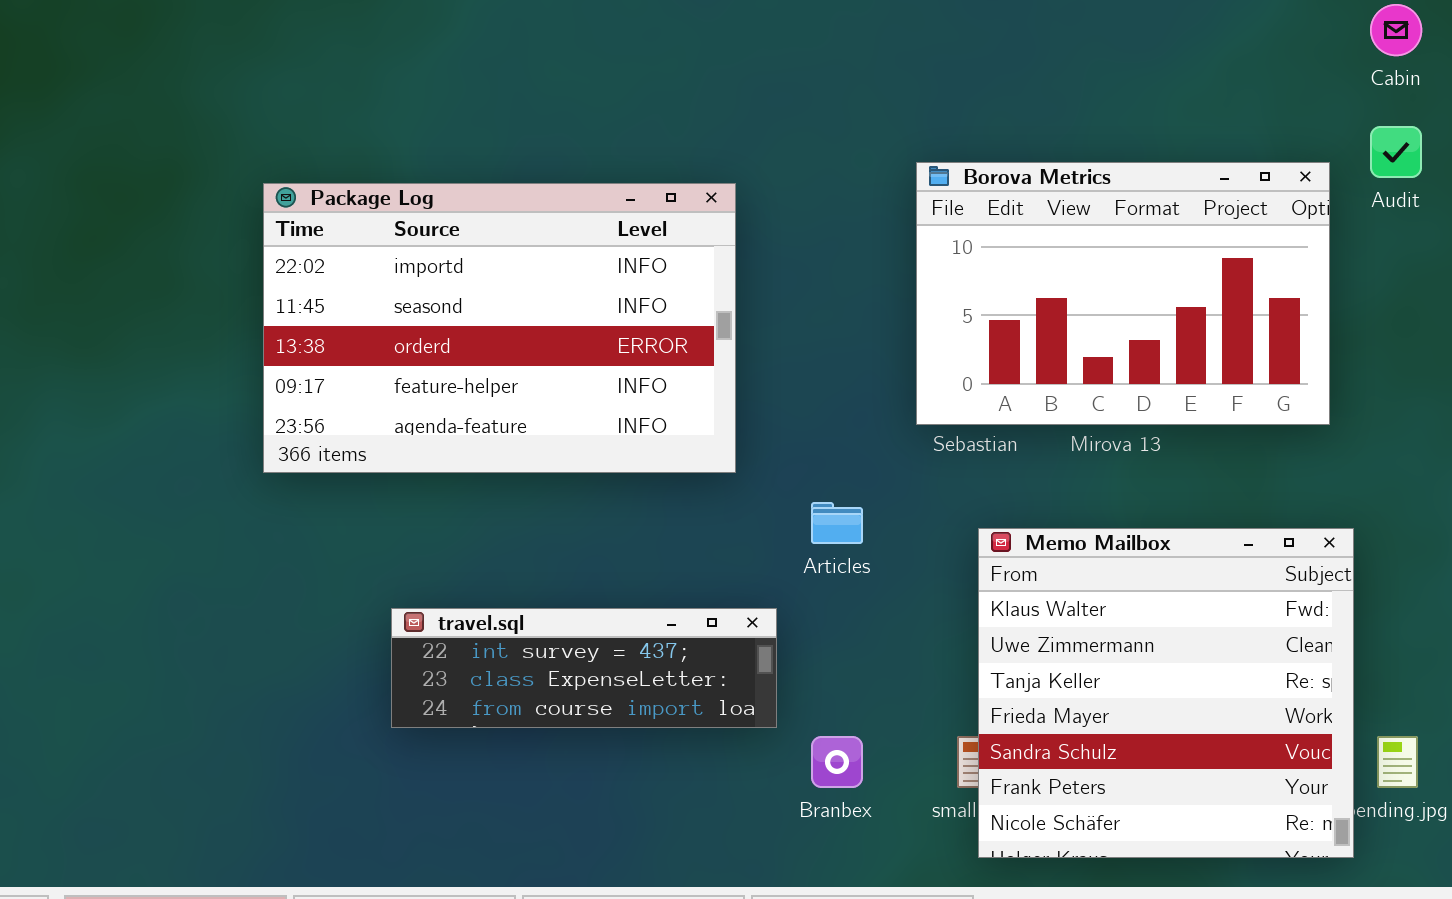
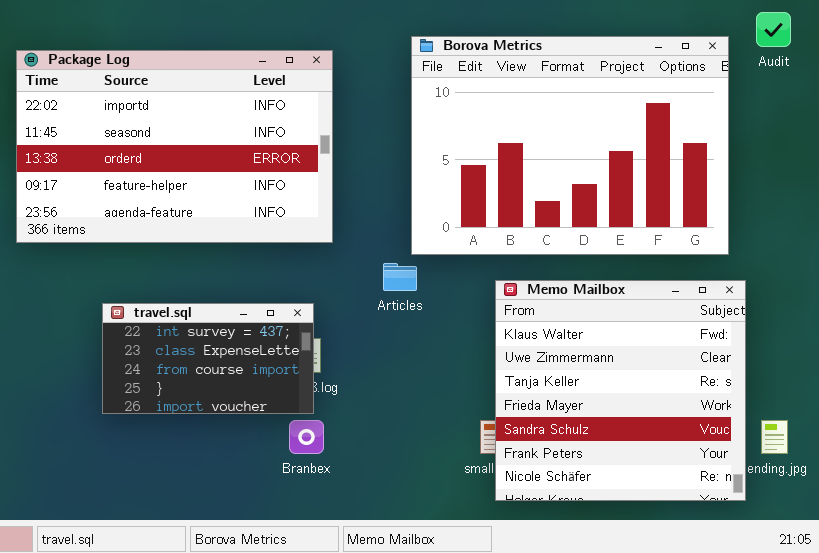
Borova Metrics: [916,162,1330,425] -> [411,36,729,255], resized
travel.sql: [391,608,777,728] -> [102,303,314,414], resized
Branbex: [811,736,863,788] -> [289,420,324,454], moved

